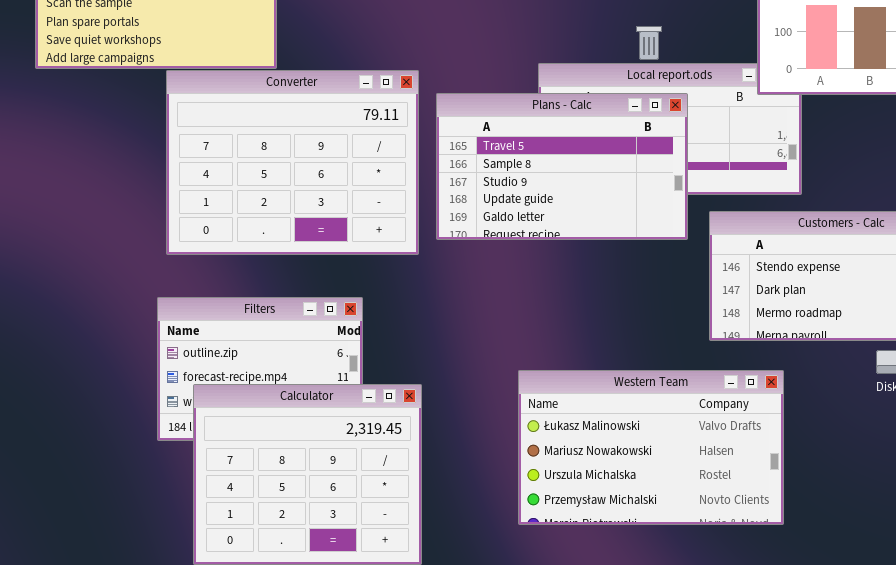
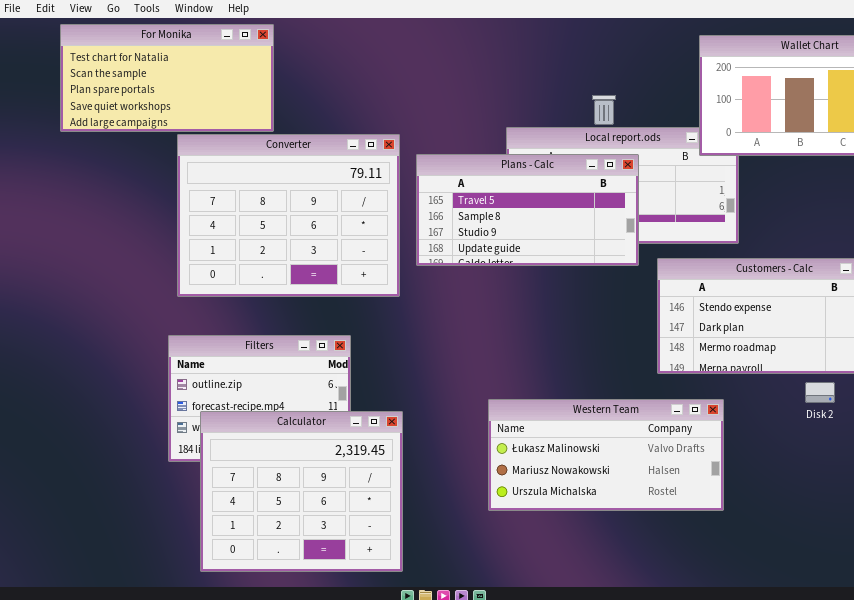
Plans - Calc: [436,93,688,240] -> [416,154,639,266], resized
Western Team: [518,370,784,525] -> [488,399,724,511], resized

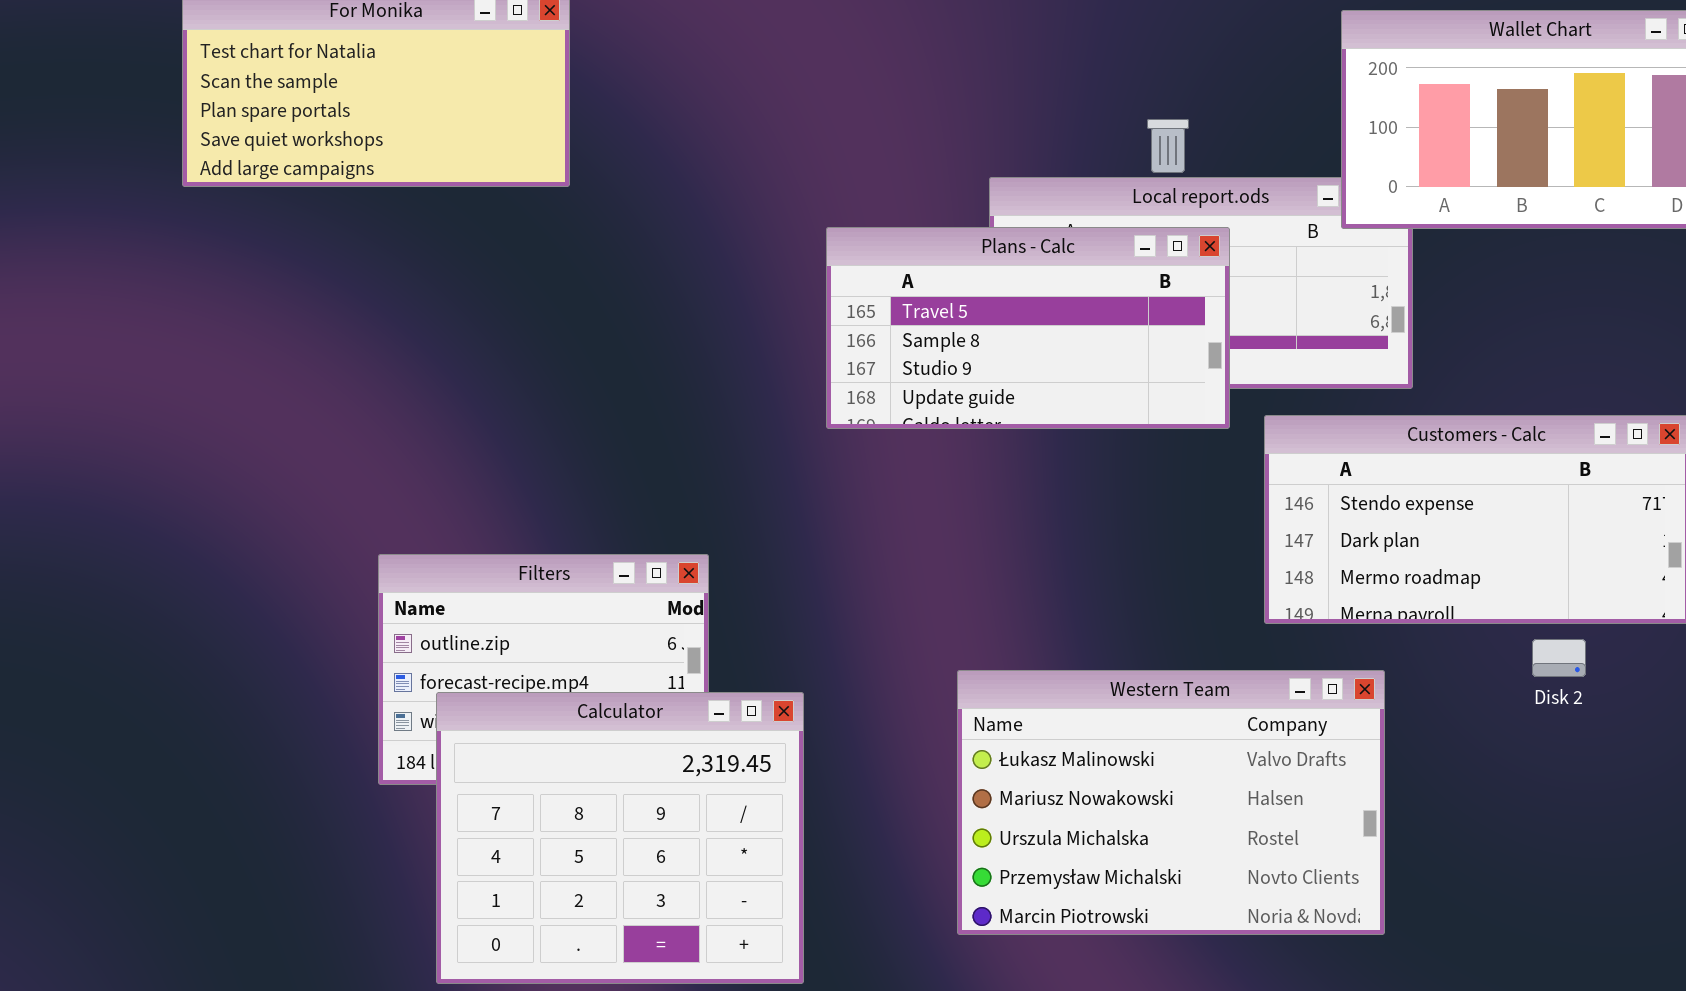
Converter: [177,134,400,297] -> none, closed
Western Team: [488,399,724,511] -> [957,670,1385,935], resized

